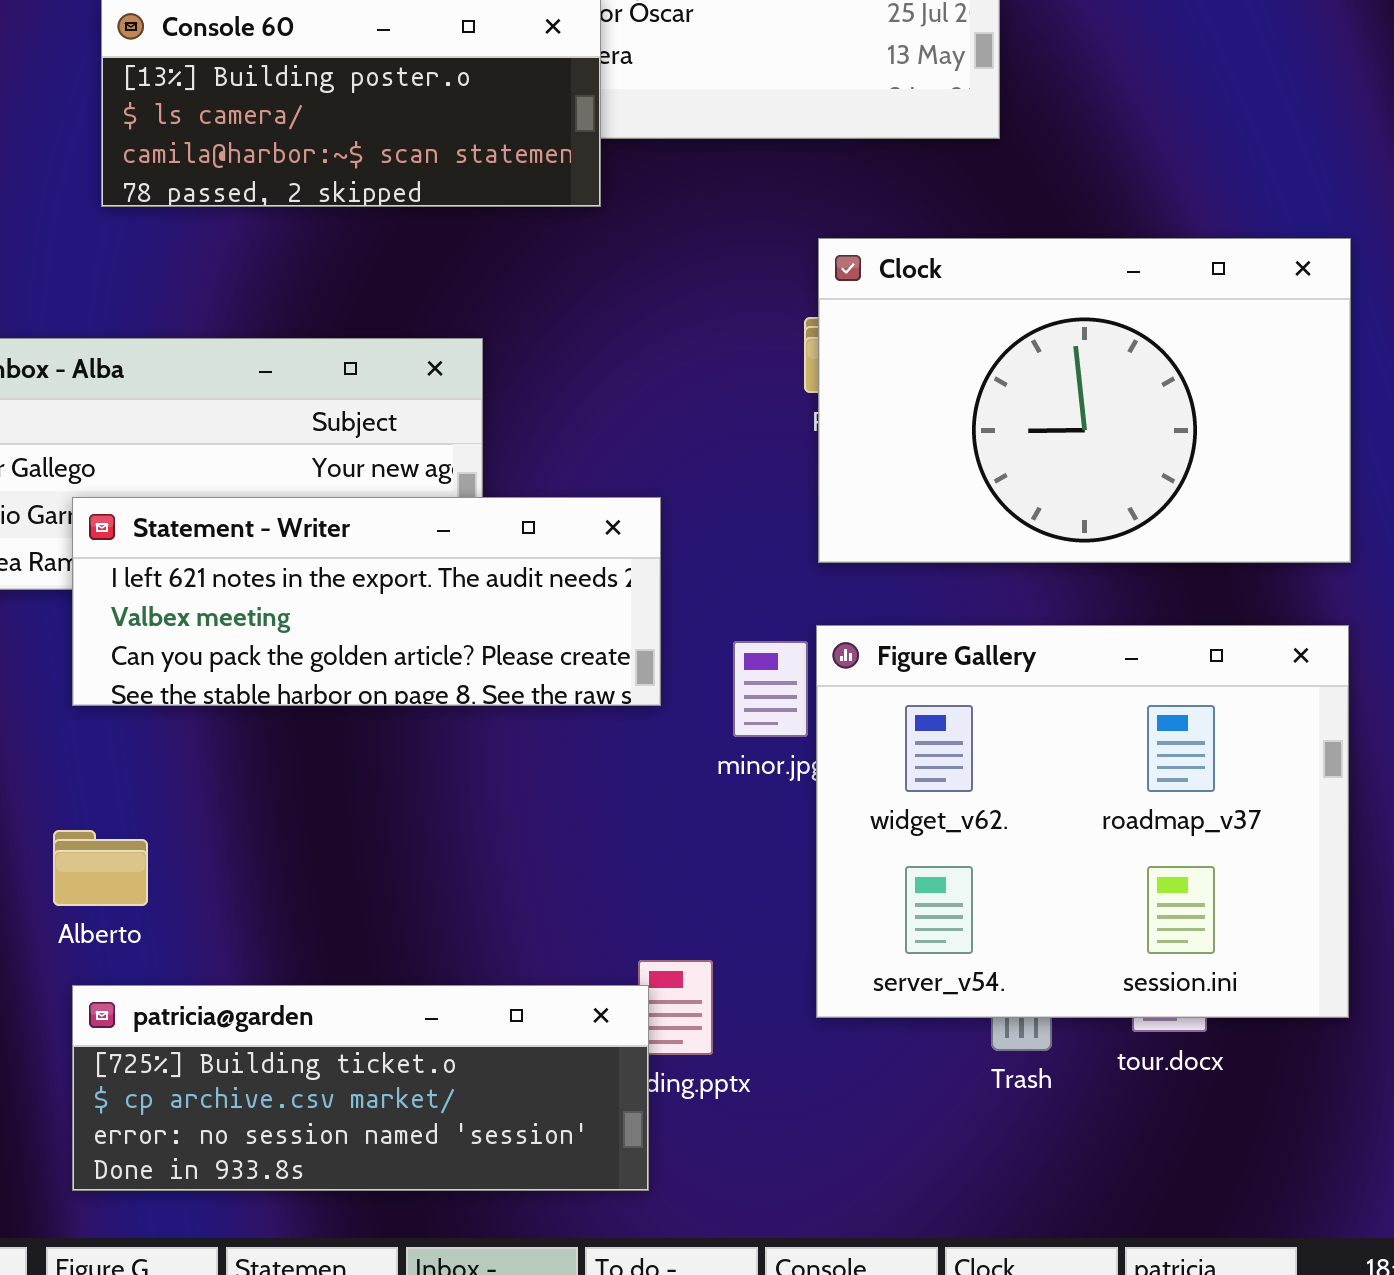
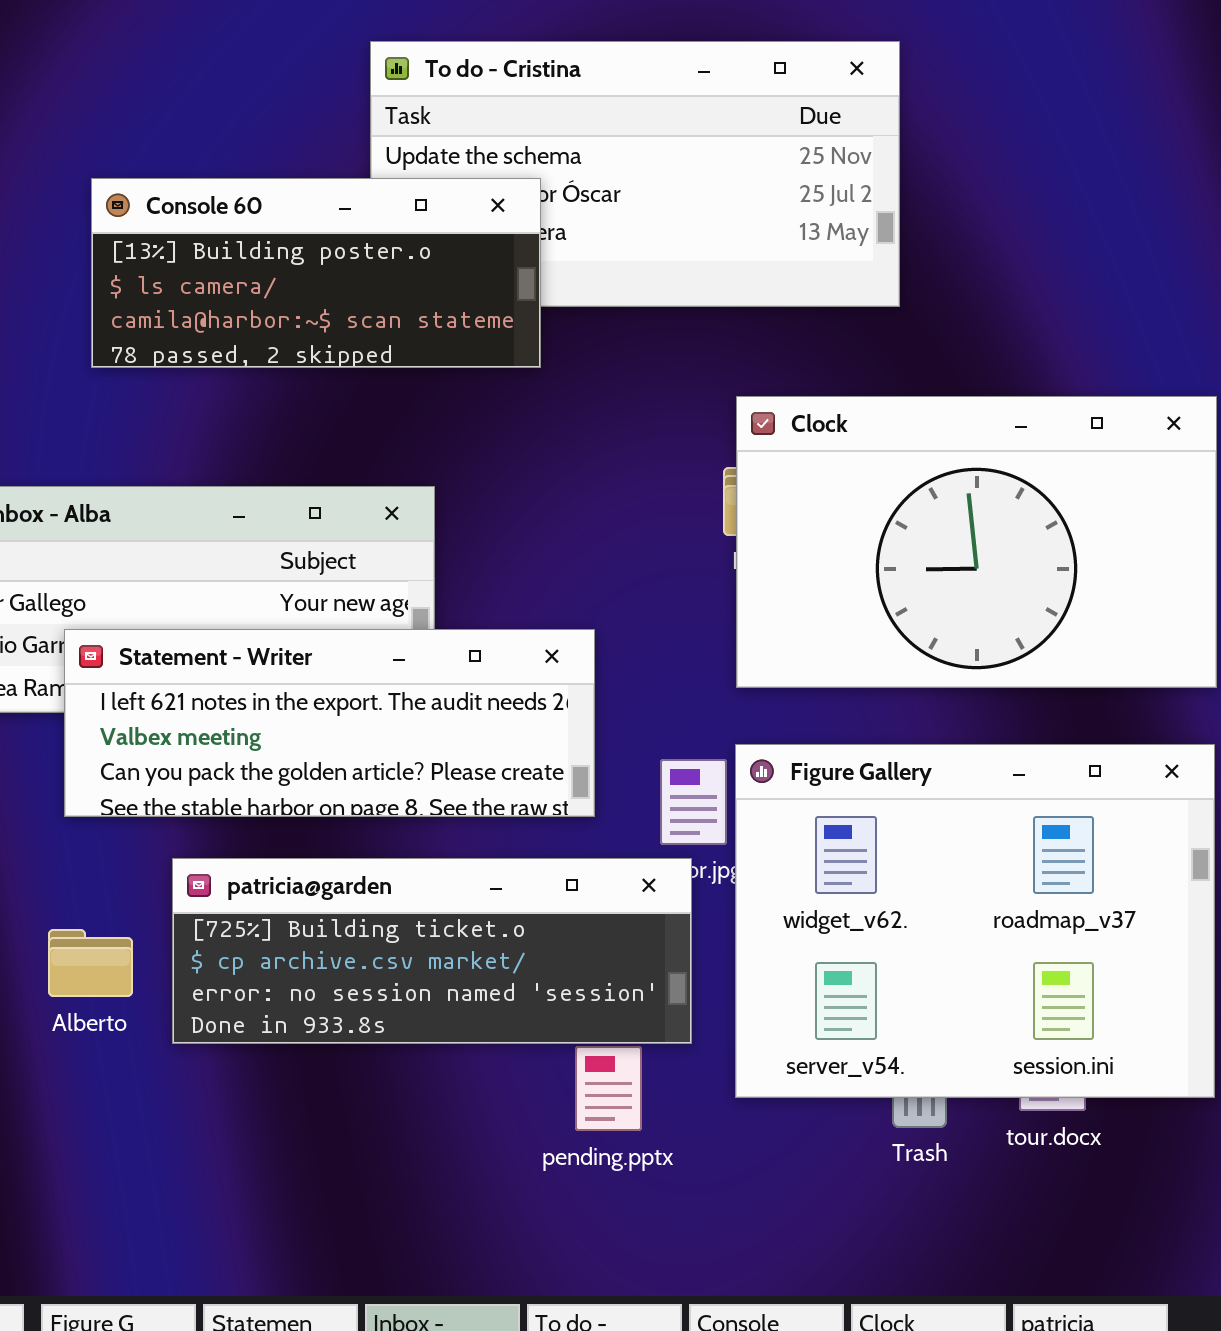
patricia@garden: [72,985,649,1191] -> [172,858,692,1044], moved

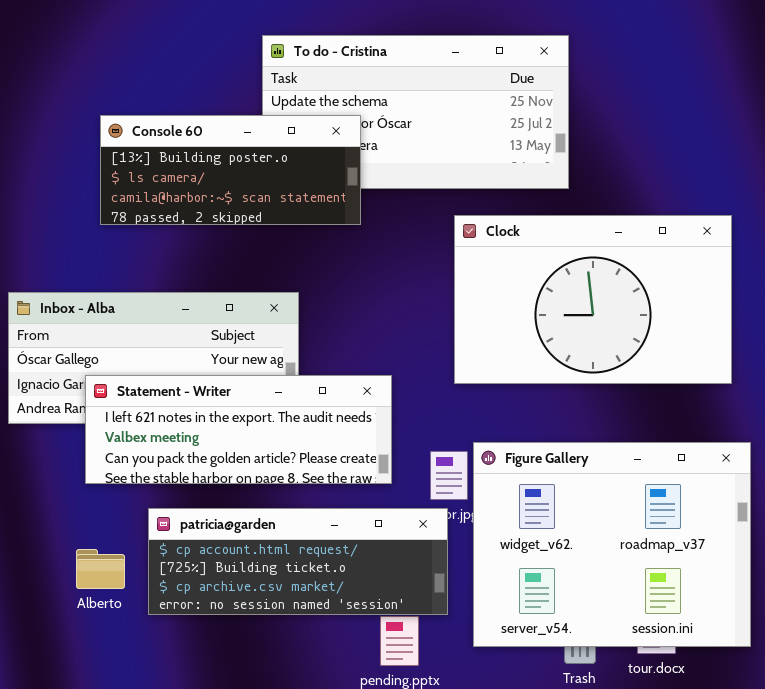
Clock: [736,396,1217,688] -> [454,215,732,384], moved
patricia@garden: [172,858,692,1044] -> [148,508,448,615], scrolled up 1 row

